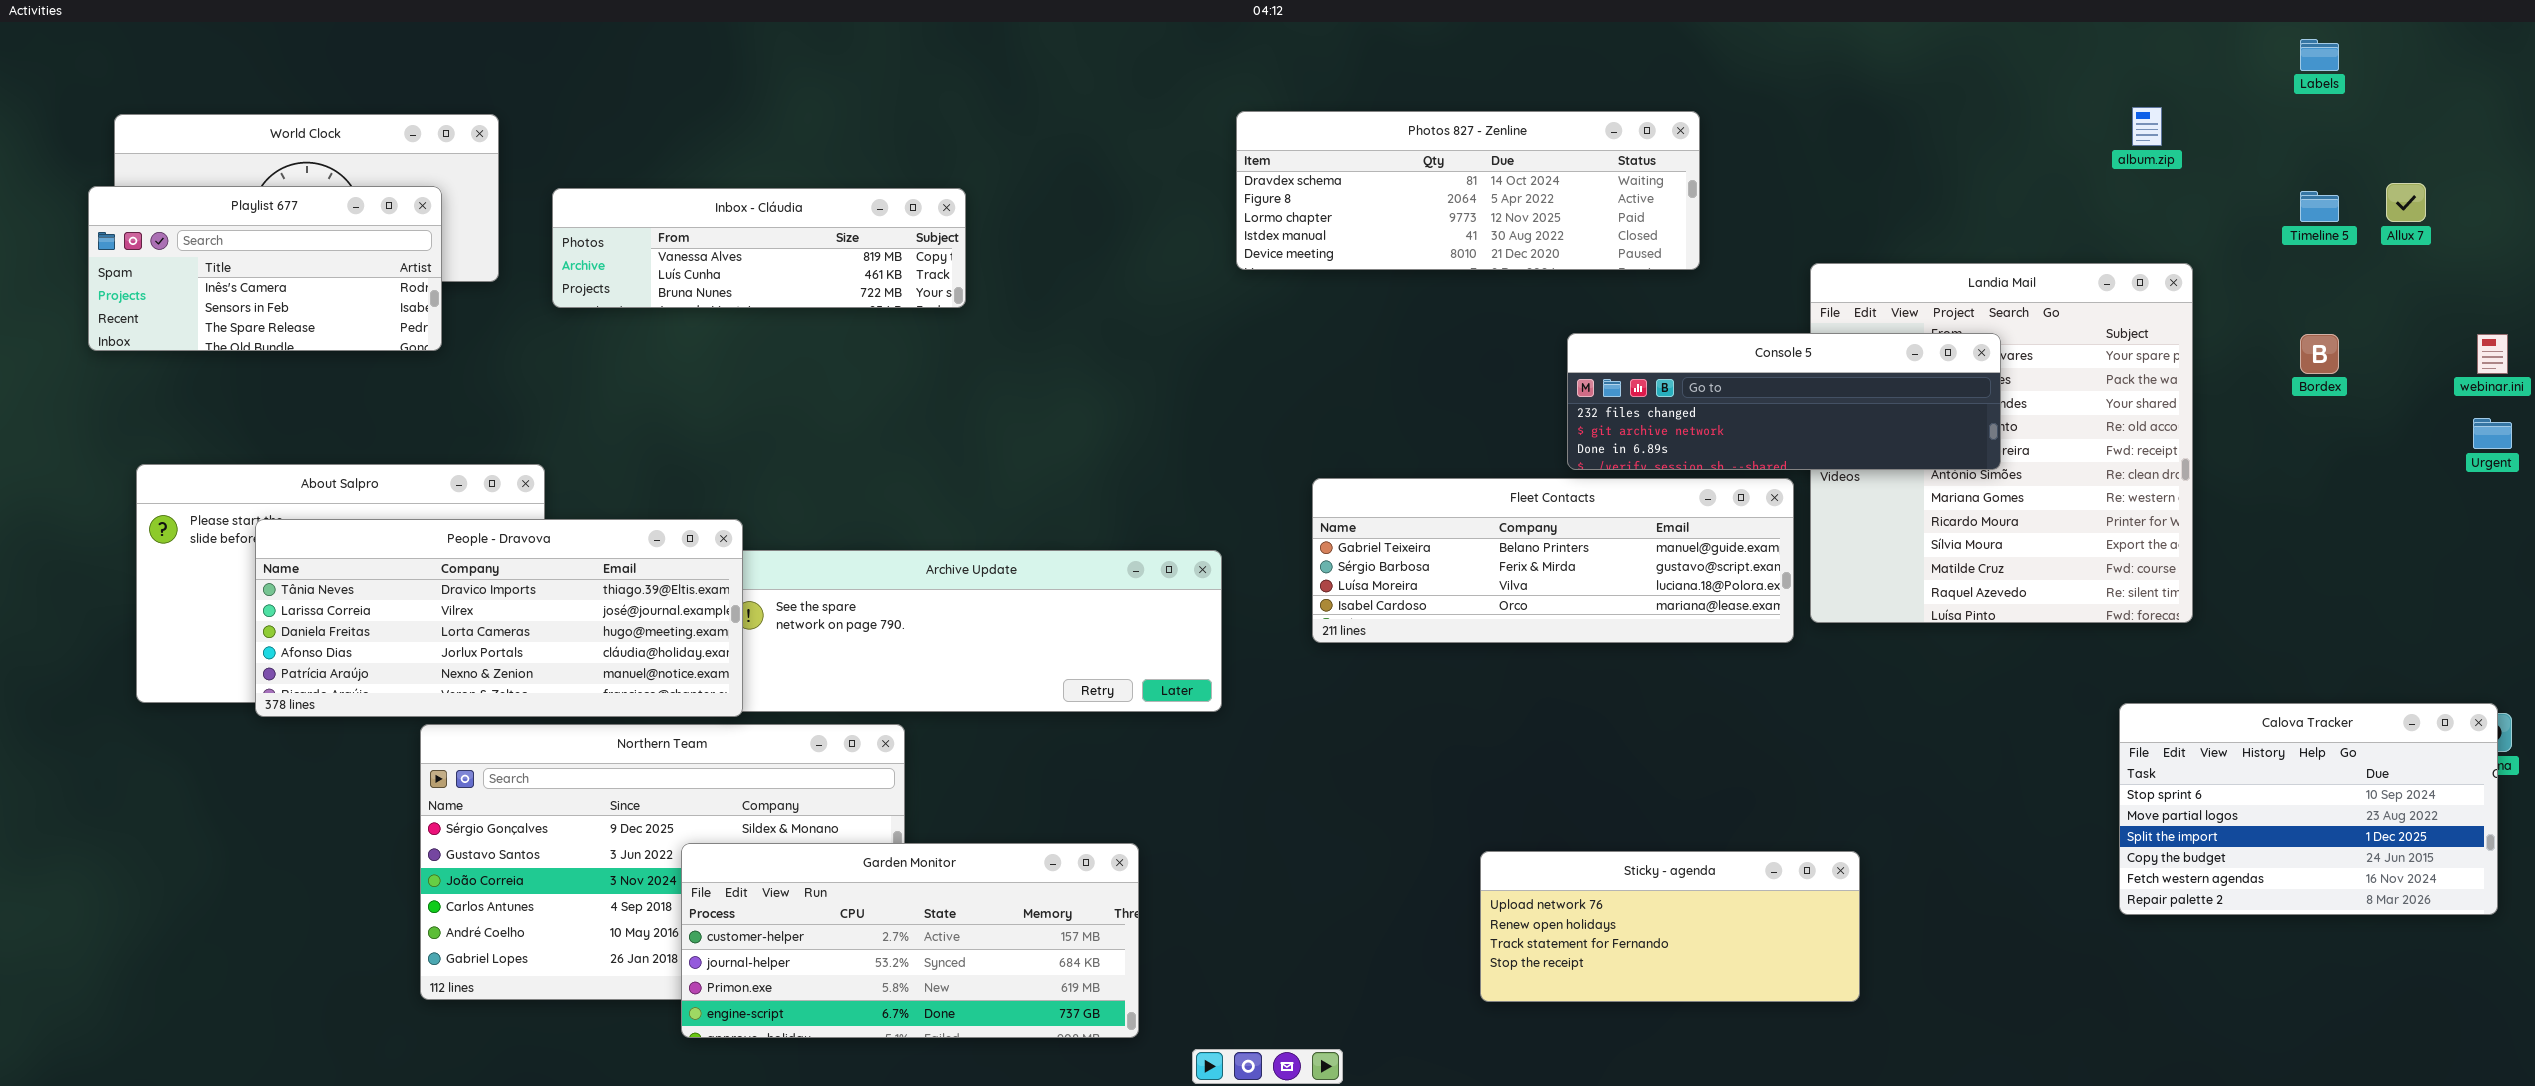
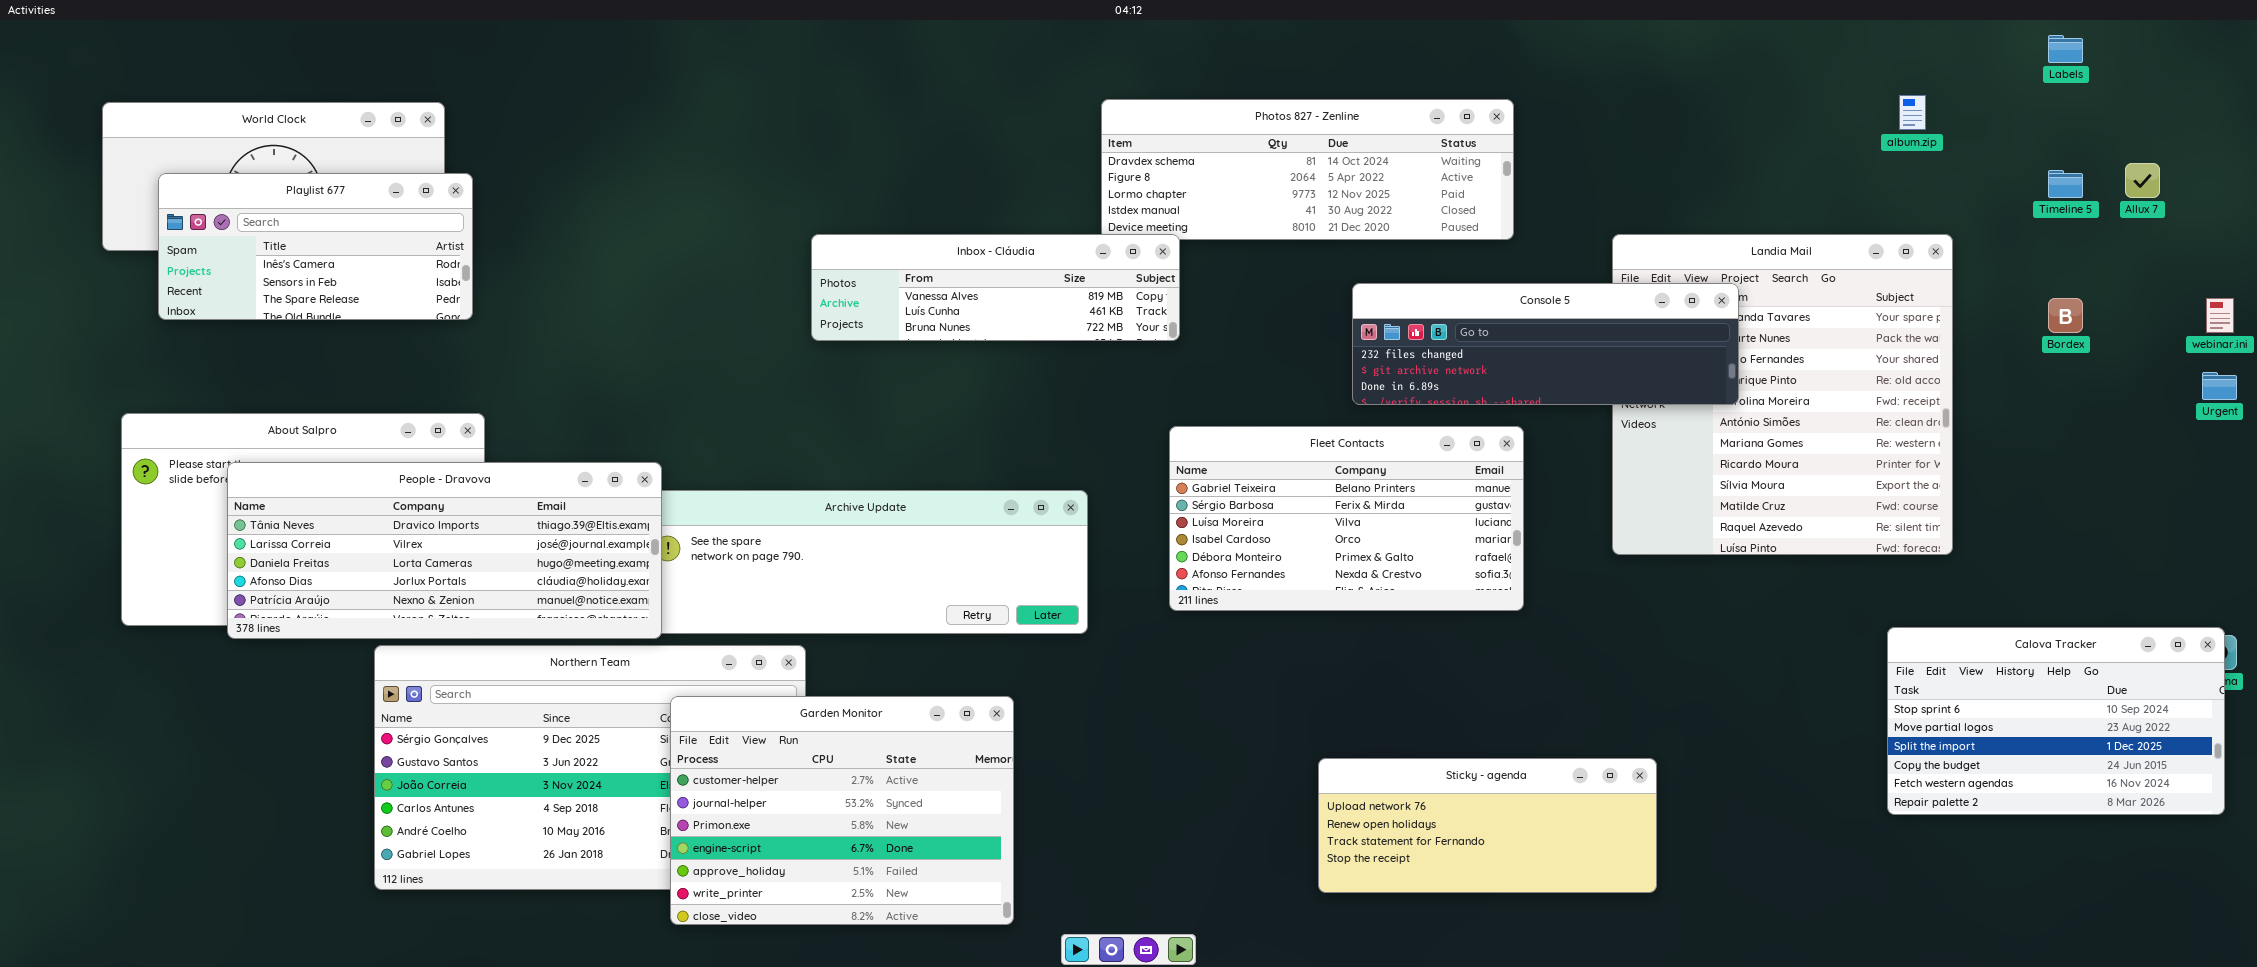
Playlist 677: [88,186,442,351] -> [158,173,473,320], moved
Inbox - Cláudia: [552,188,966,308] -> [811,234,1180,341], moved
Console 5: [1567,333,2001,470] -> [1352,283,1739,405], moved
Fleet Contacts: [1312,478,1794,643] -> [1169,426,1524,611], resized
Garden Monitor: [681,843,1139,1038] -> [670,696,1014,925], resized

